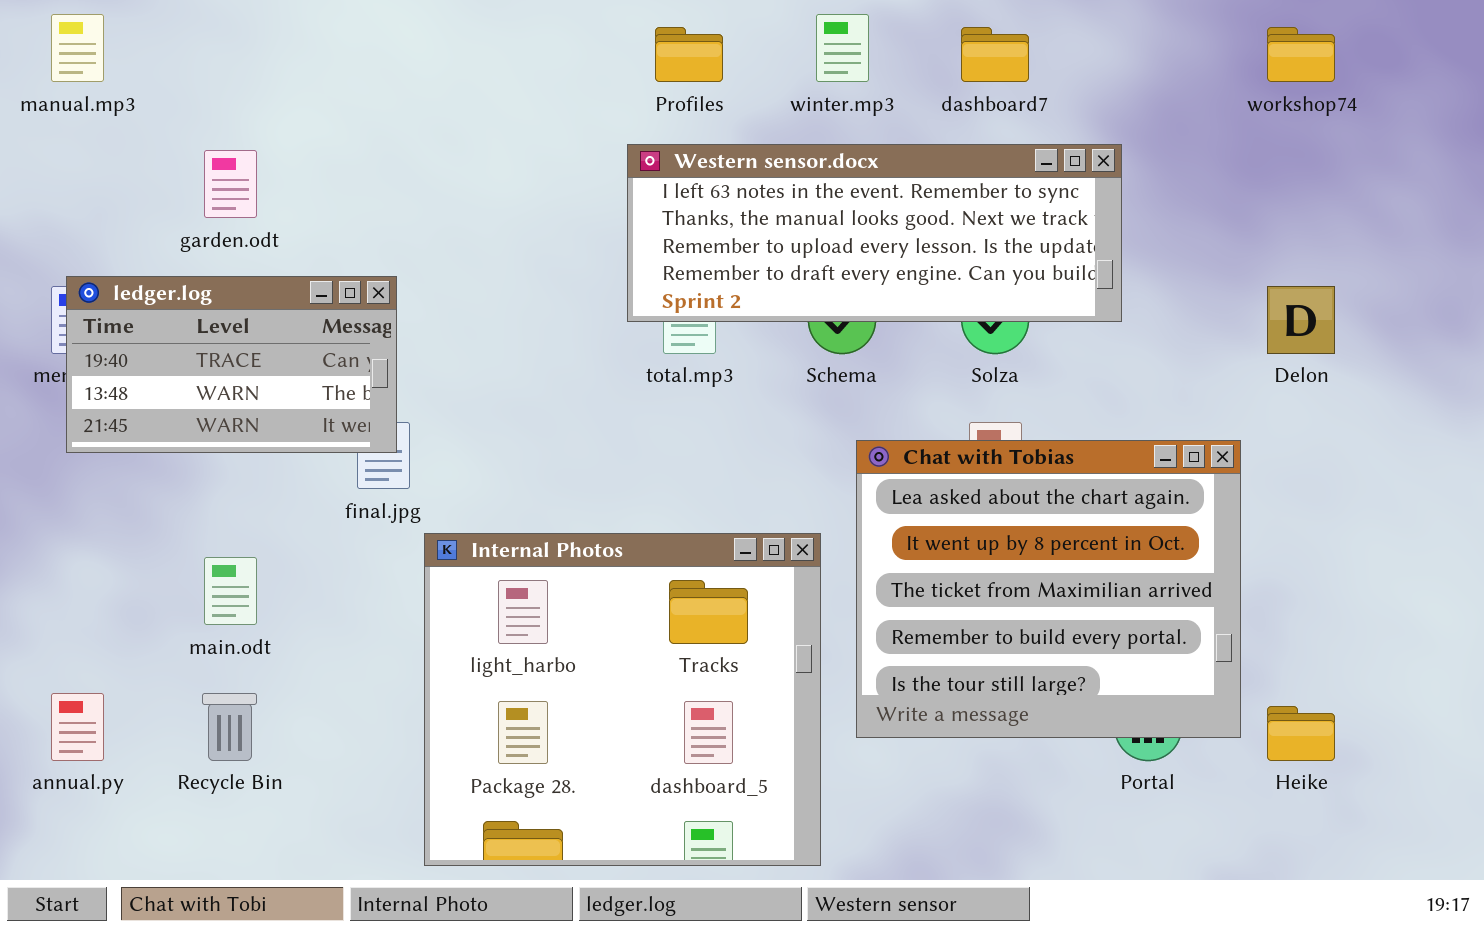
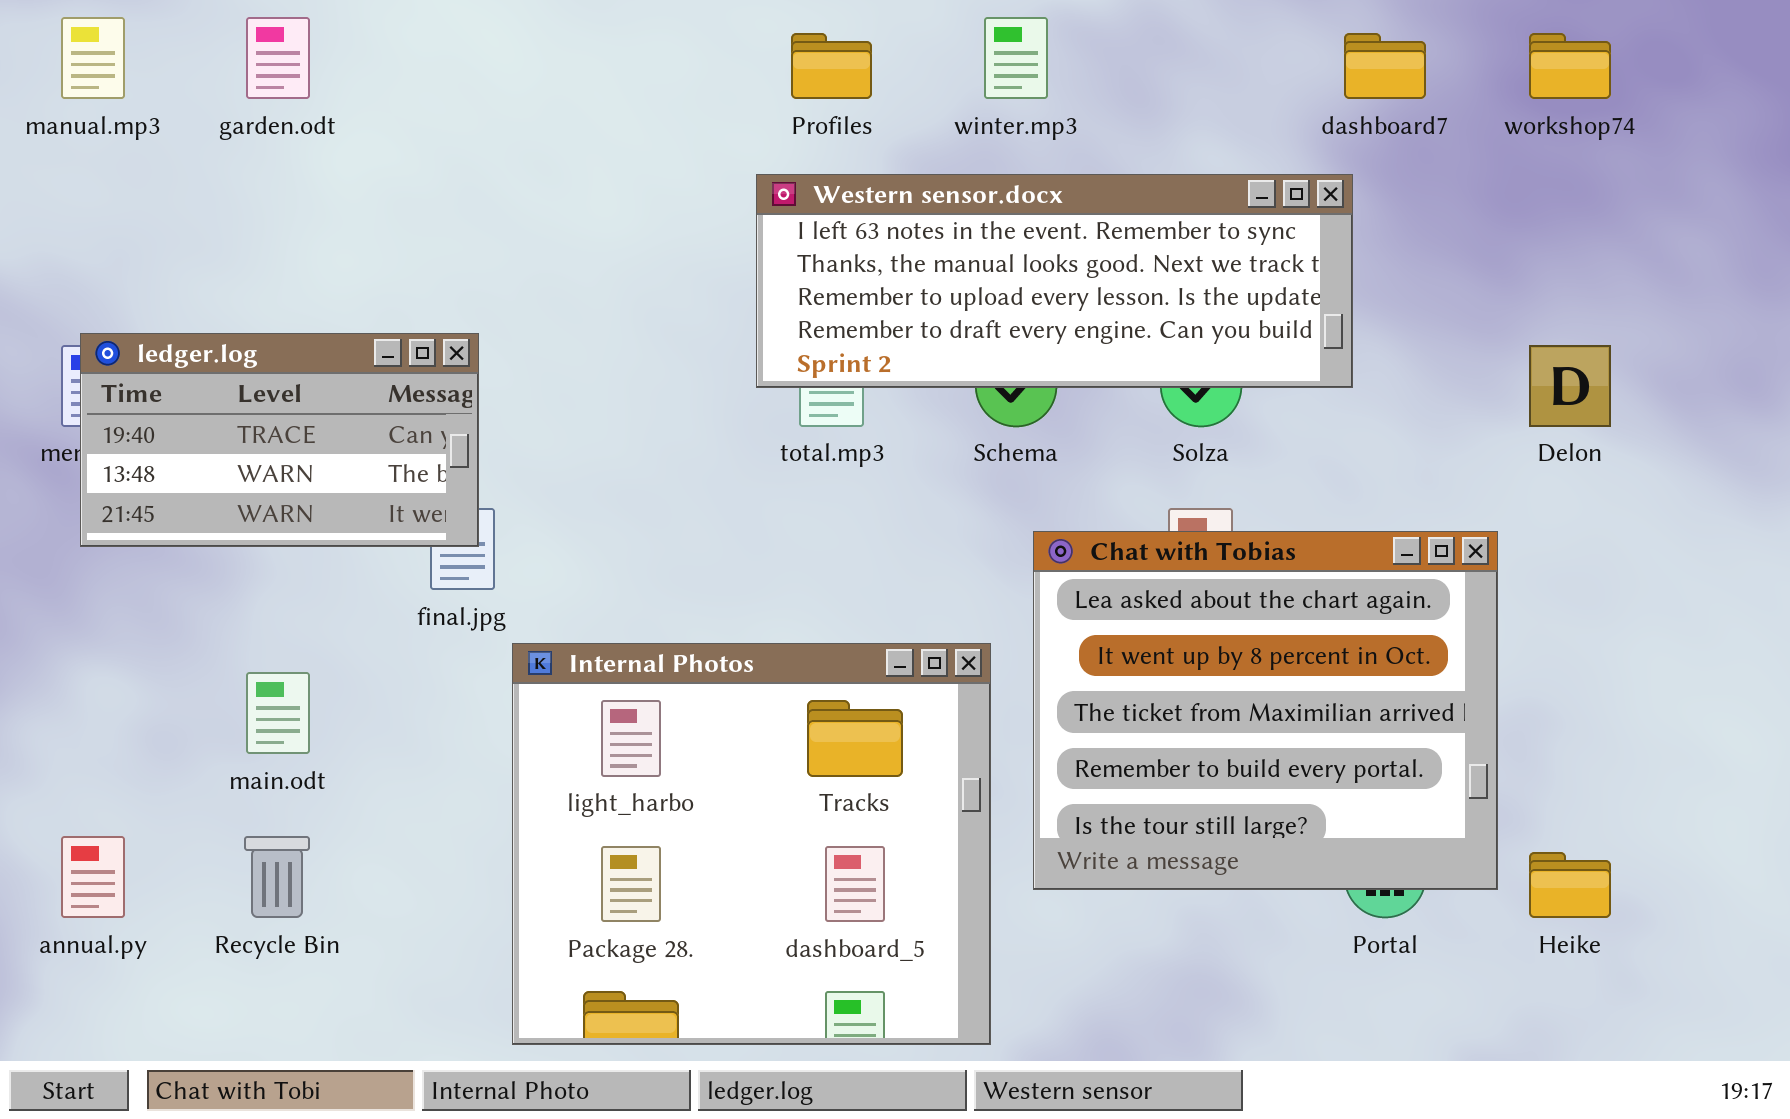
dashboard7: [961,27,1029,82] -> [1344,33,1426,99], moved
garden.odt: [204,150,257,218] -> [246,17,310,99], moved

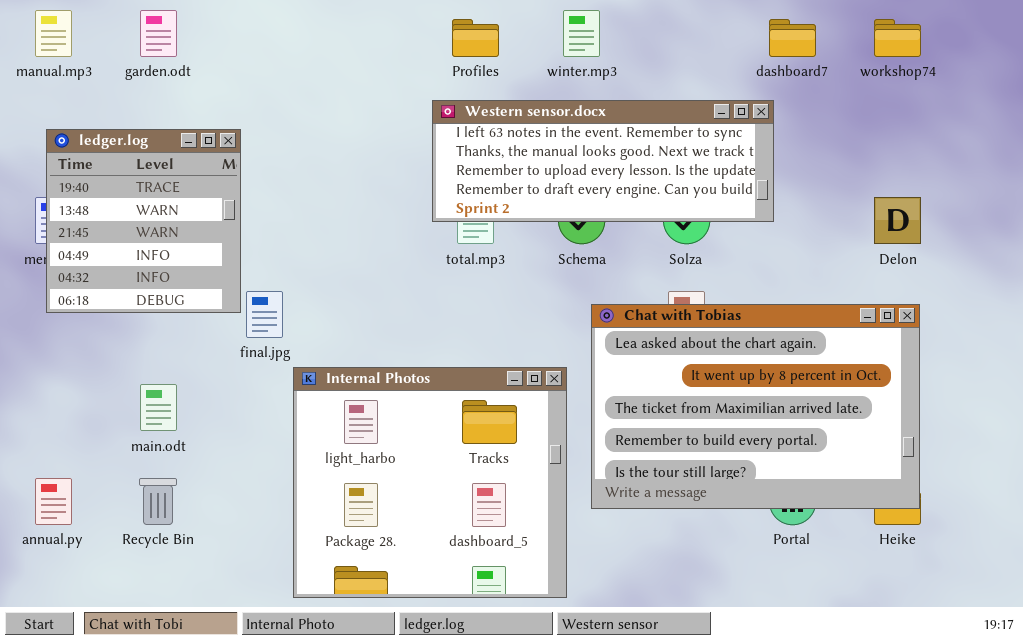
ledger.log: [80,333,479,547] -> [46,129,241,313], resized
Chat with Tobias: [1033,531,1498,890] -> [591,304,920,509], resized

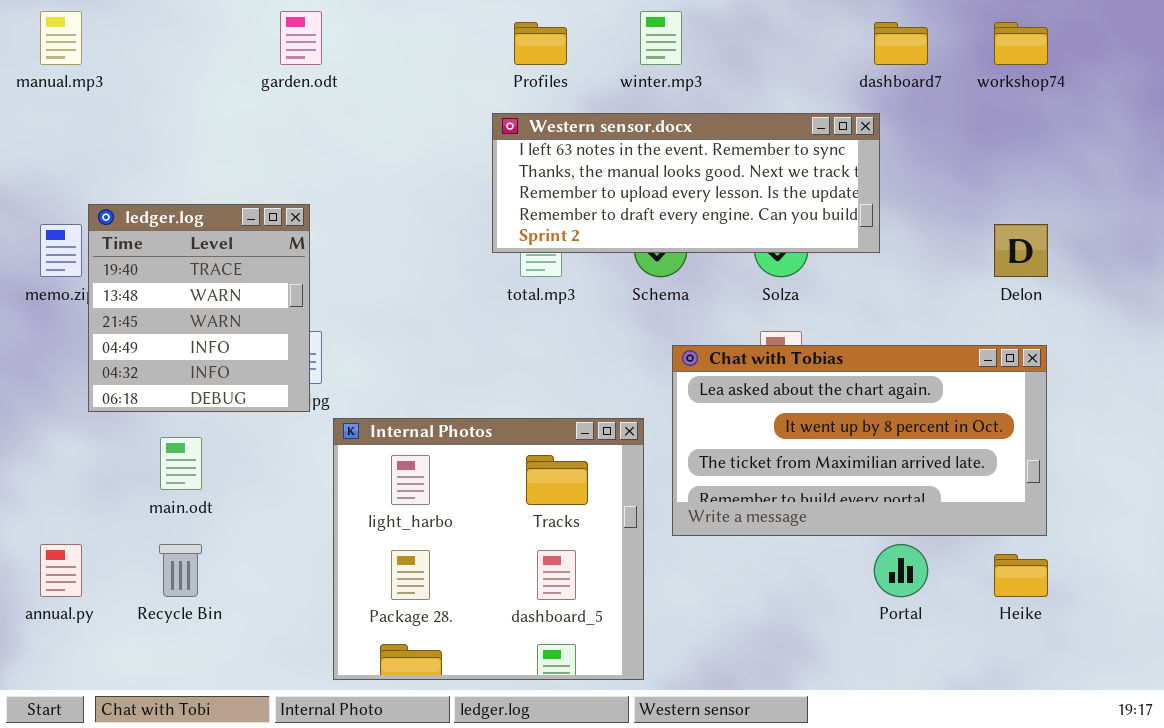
garden.odt: [140,10,177,57] -> [280,11,322,65], moved
ledger.log: [46,129,241,313] -> [88,204,310,412], moved
Chat with Tobias: [591,304,920,509] -> [672,345,1047,536], resized

